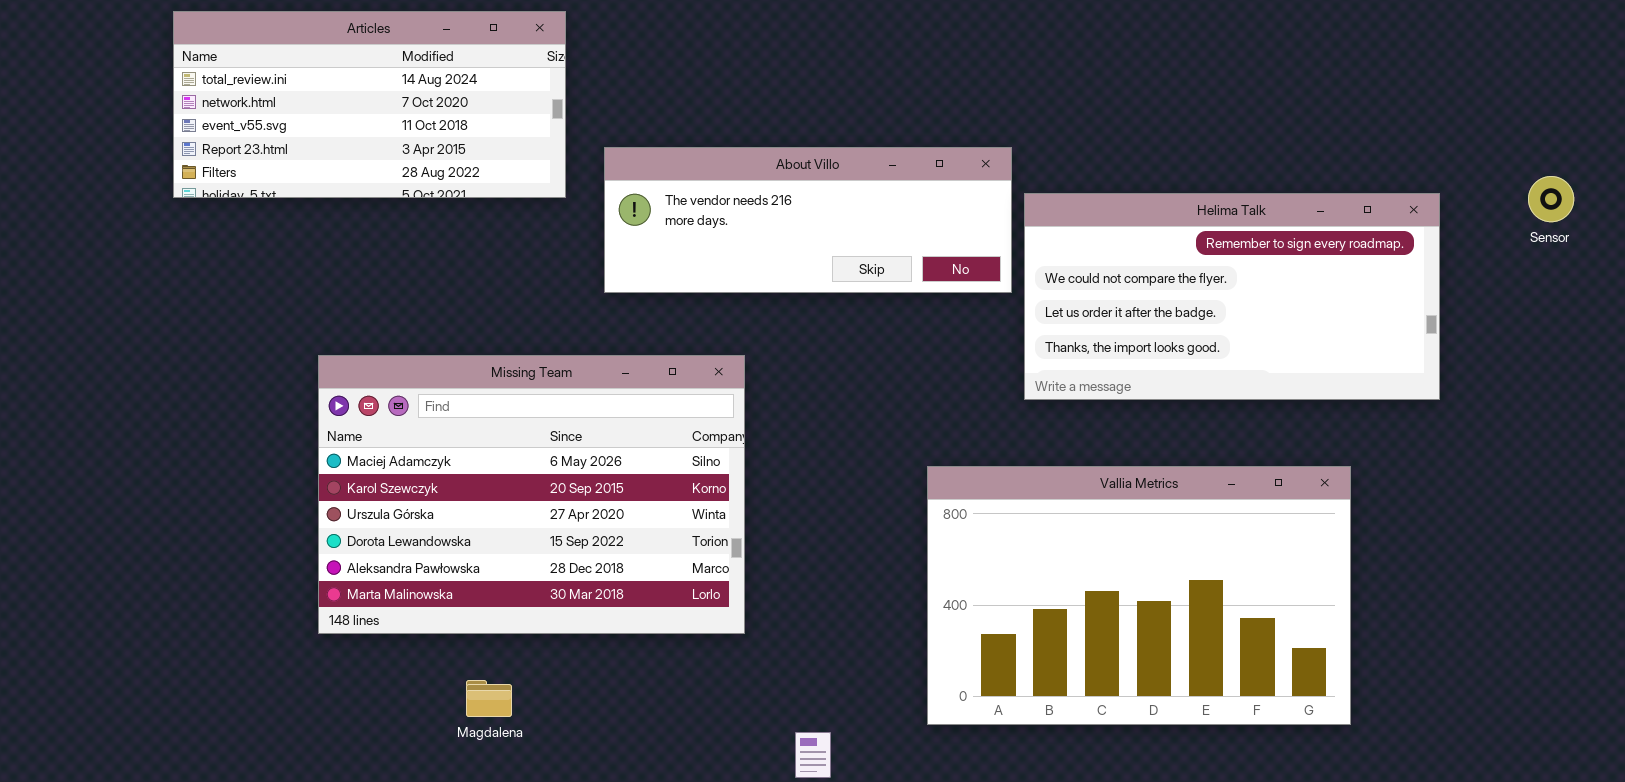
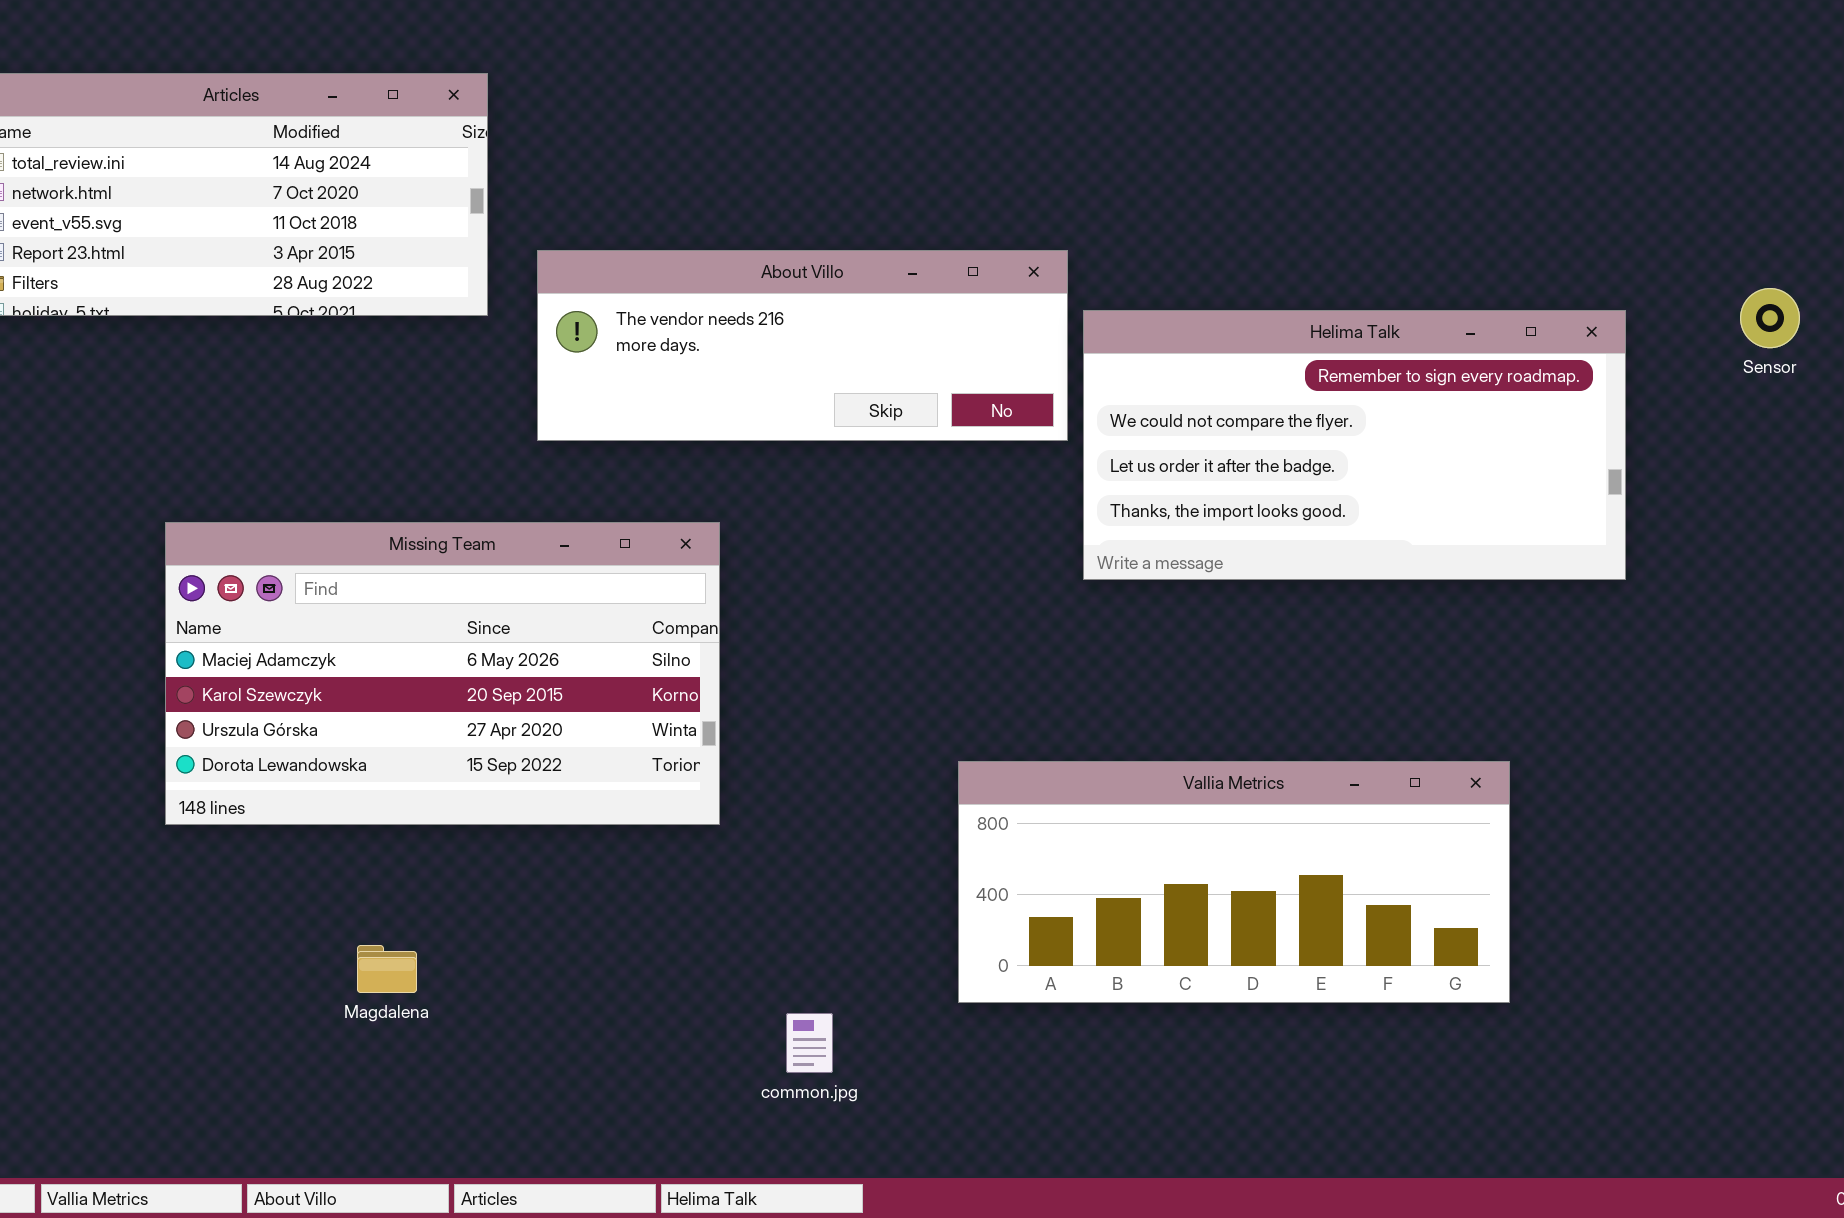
Missing Team: [318,355,745,634] -> [165,522,720,825], resized
Vallia Metrics: [927,466,1351,725] -> [958,761,1510,1003], resized

